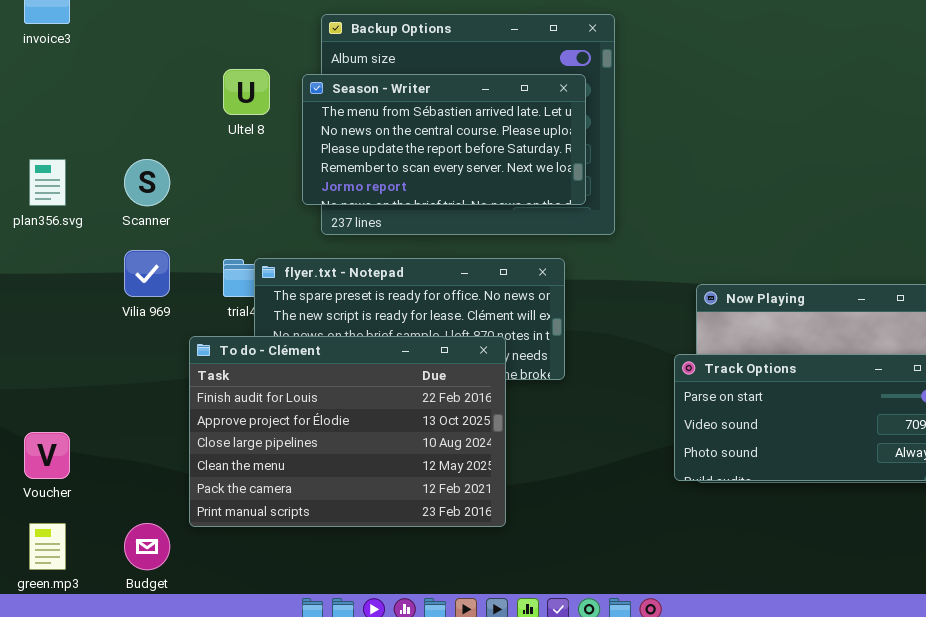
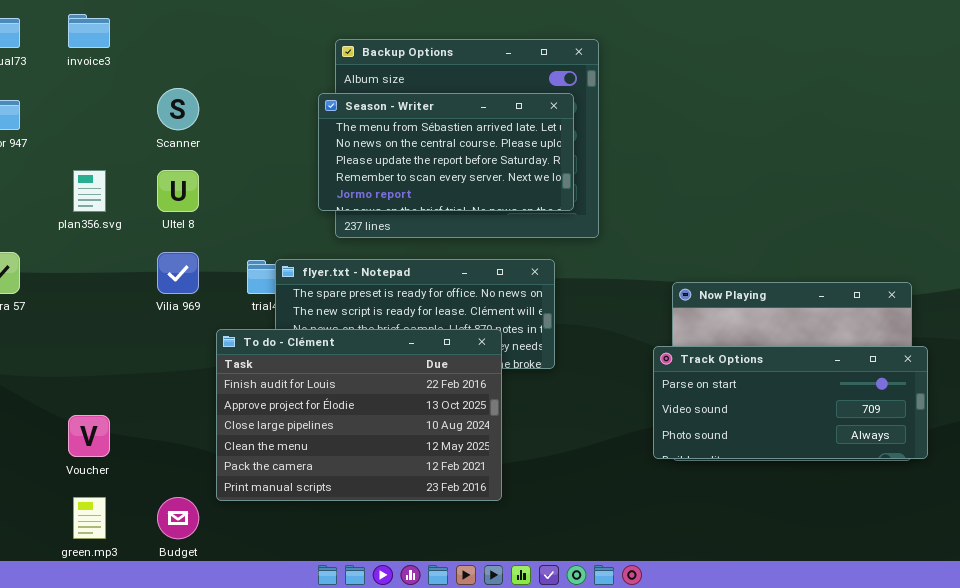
Ultel 8: [223,69,270,115] -> [157,170,199,212], moved
Scanner: [124,159,170,206] -> [157,88,199,130], moved

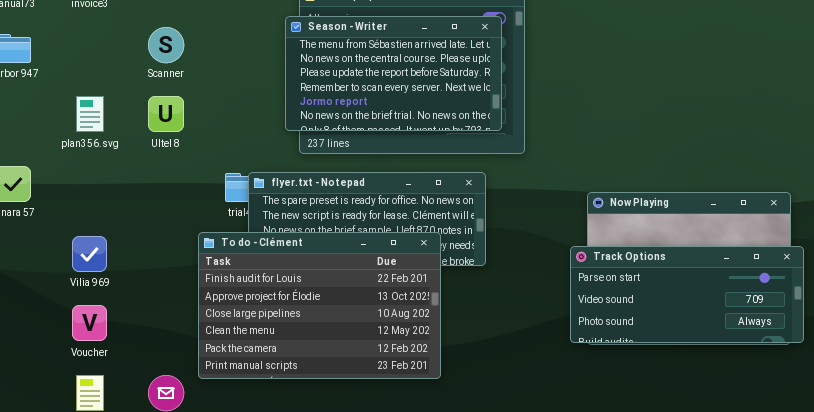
Season - Writer: [318,93,574,211] -> [285,16,502,131], resized
Vilia 969: [157,252,199,294] -> [72,236,107,272], moved

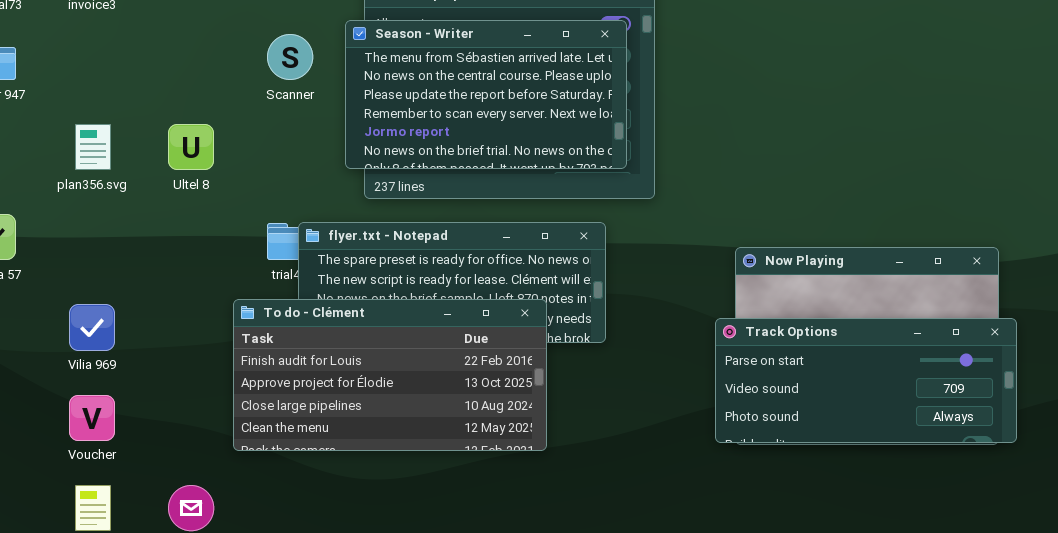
Scanner: [148,27,184,63] -> [267,34,313,80], moved
To do - Clément: [198,232,441,379] -> [233,299,547,451], resized

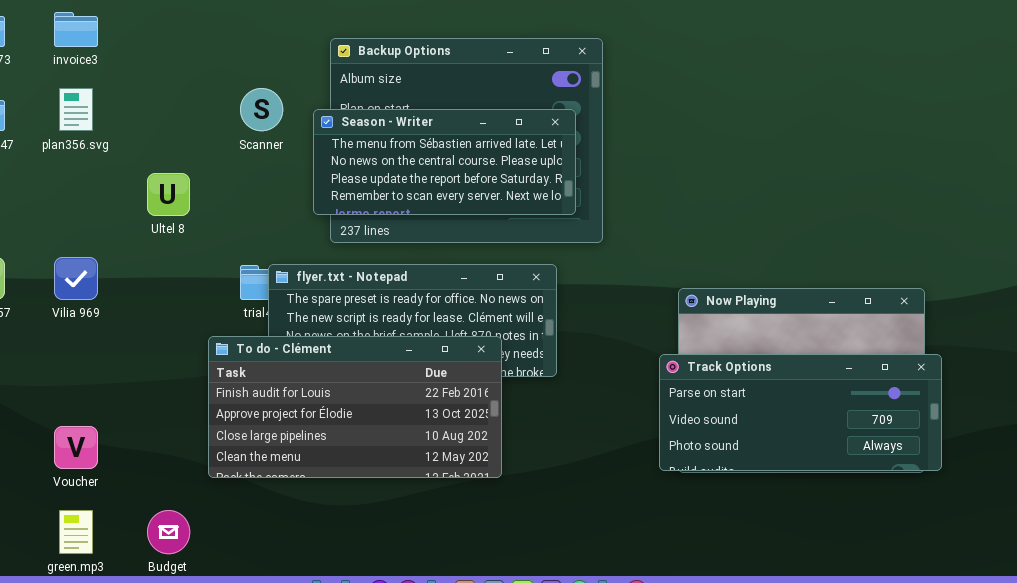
Season - Writer: [345,20,627,169] -> [313,109,576,215], resized
plan356.svg: [75,124,111,170] -> [59,88,93,131], moved
Vilia 969: [69,304,115,351] -> [54,257,98,300], moved

